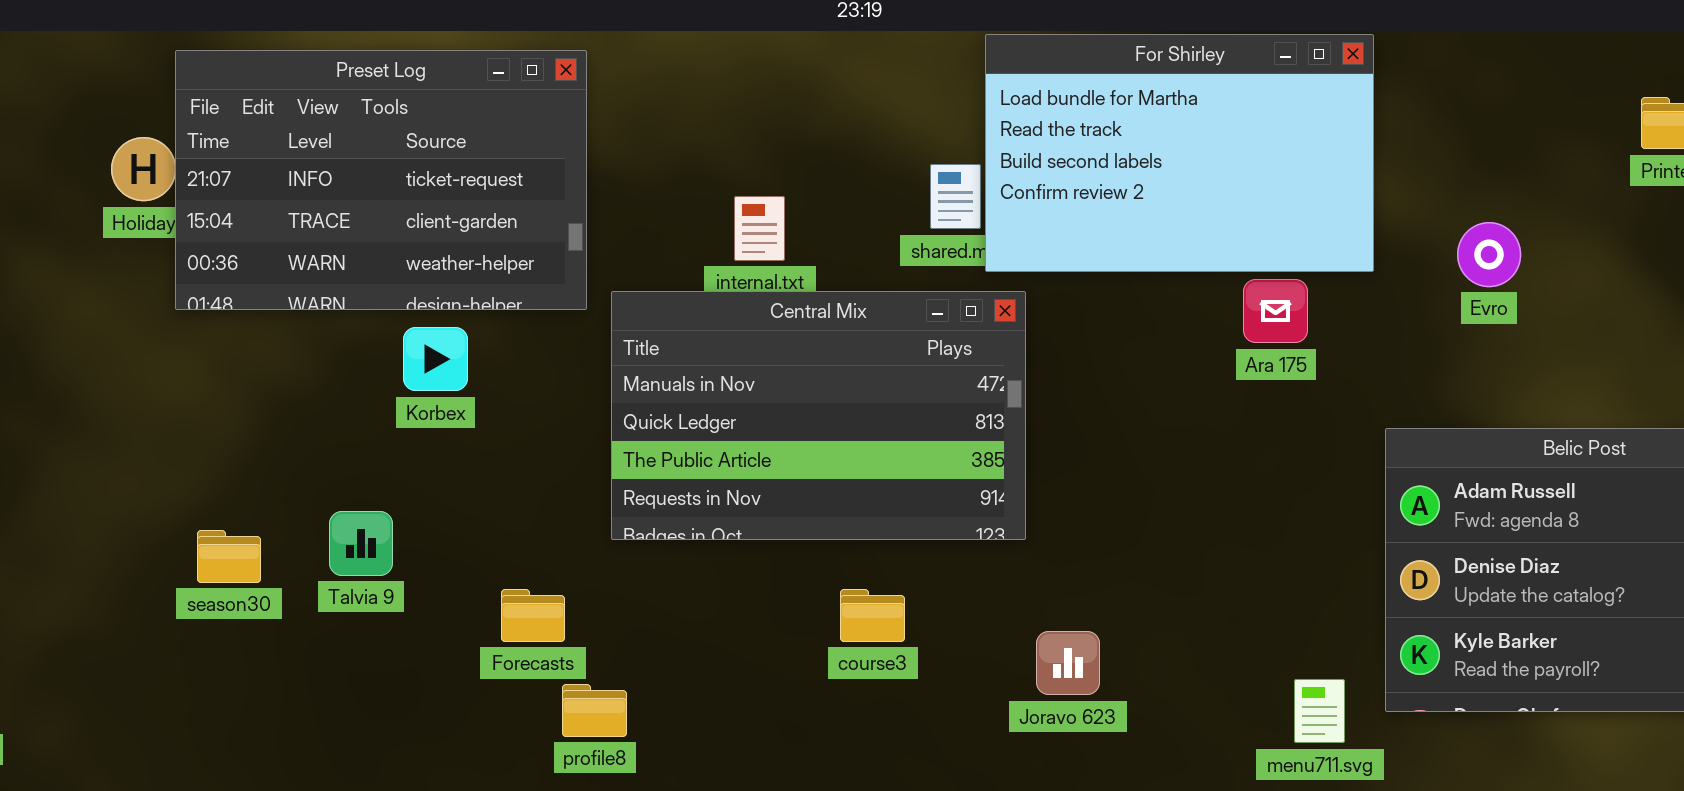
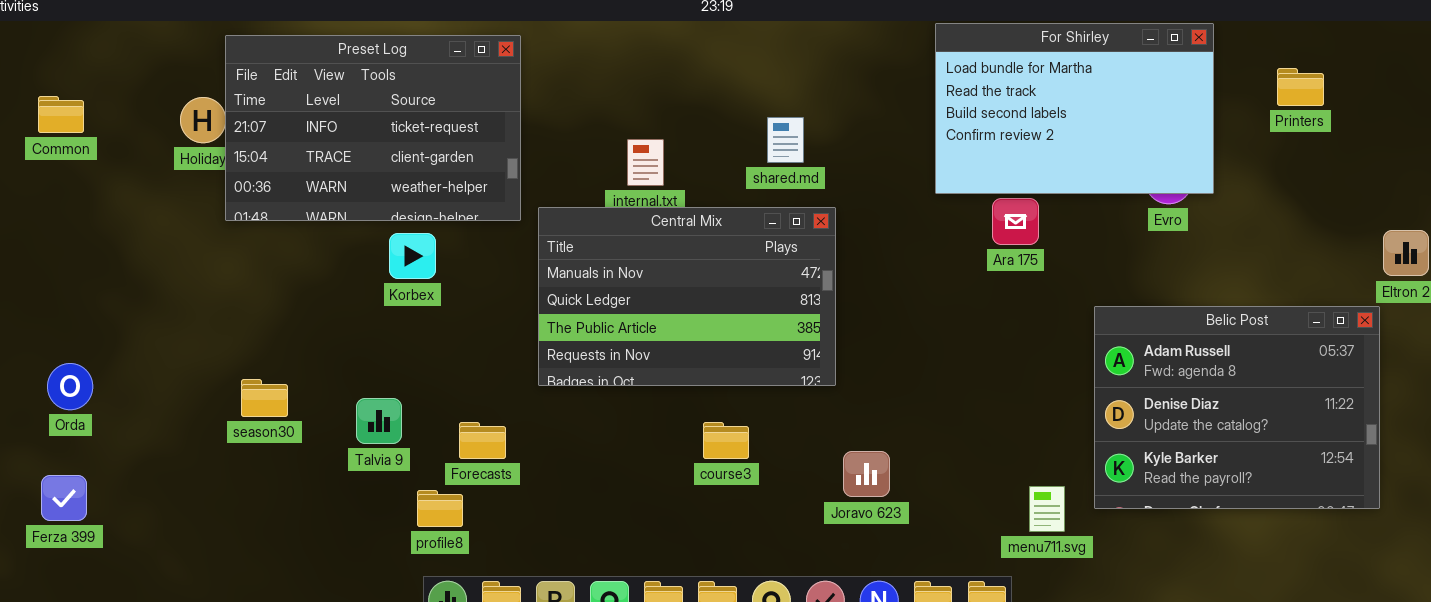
For Shirley: [985,34,1374,272] -> [935,23,1214,194], moved
Talvia 9: [329,511,393,576] -> [356,398,402,444], moved
profile8: [562,684,627,737] -> [417,490,463,527], moved

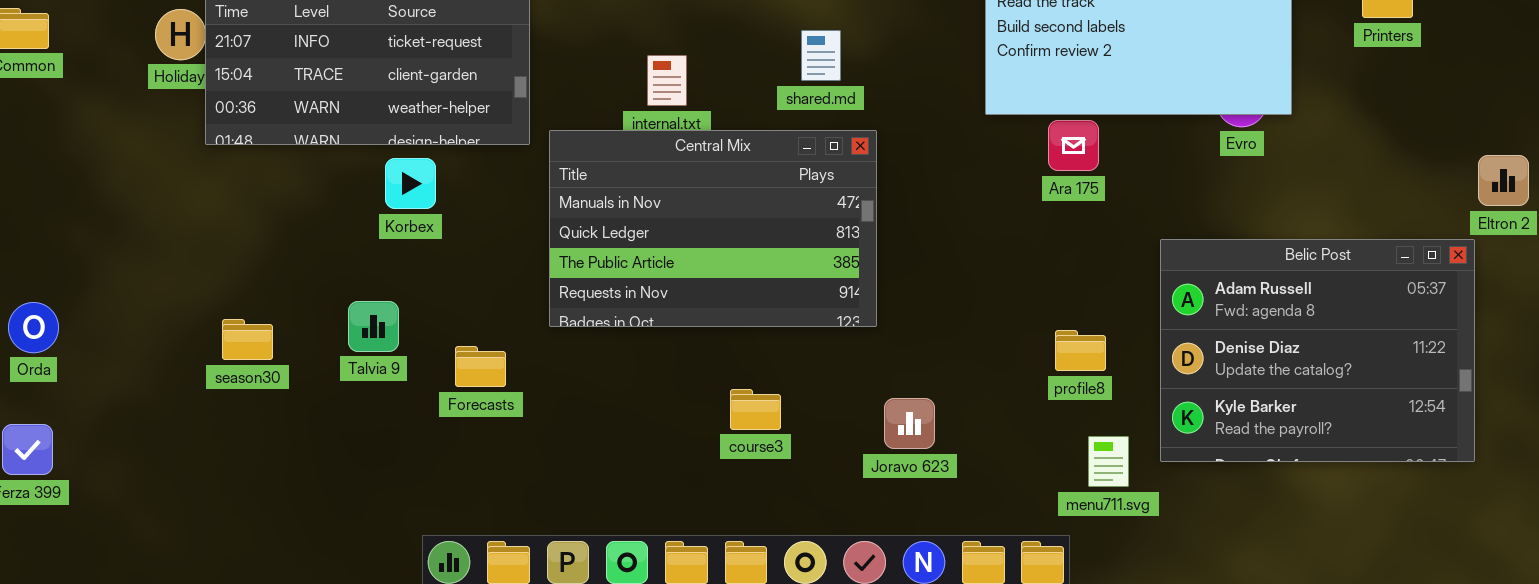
Talvia 9: [356,398,402,444] -> [348,301,399,352], moved
Forecasts: [459,422,506,459] -> [455,346,506,387], moved
course3: [703,422,749,459] -> [730,389,781,430], moved
profile8: [417,490,463,527] -> [1055,330,1106,371], moved

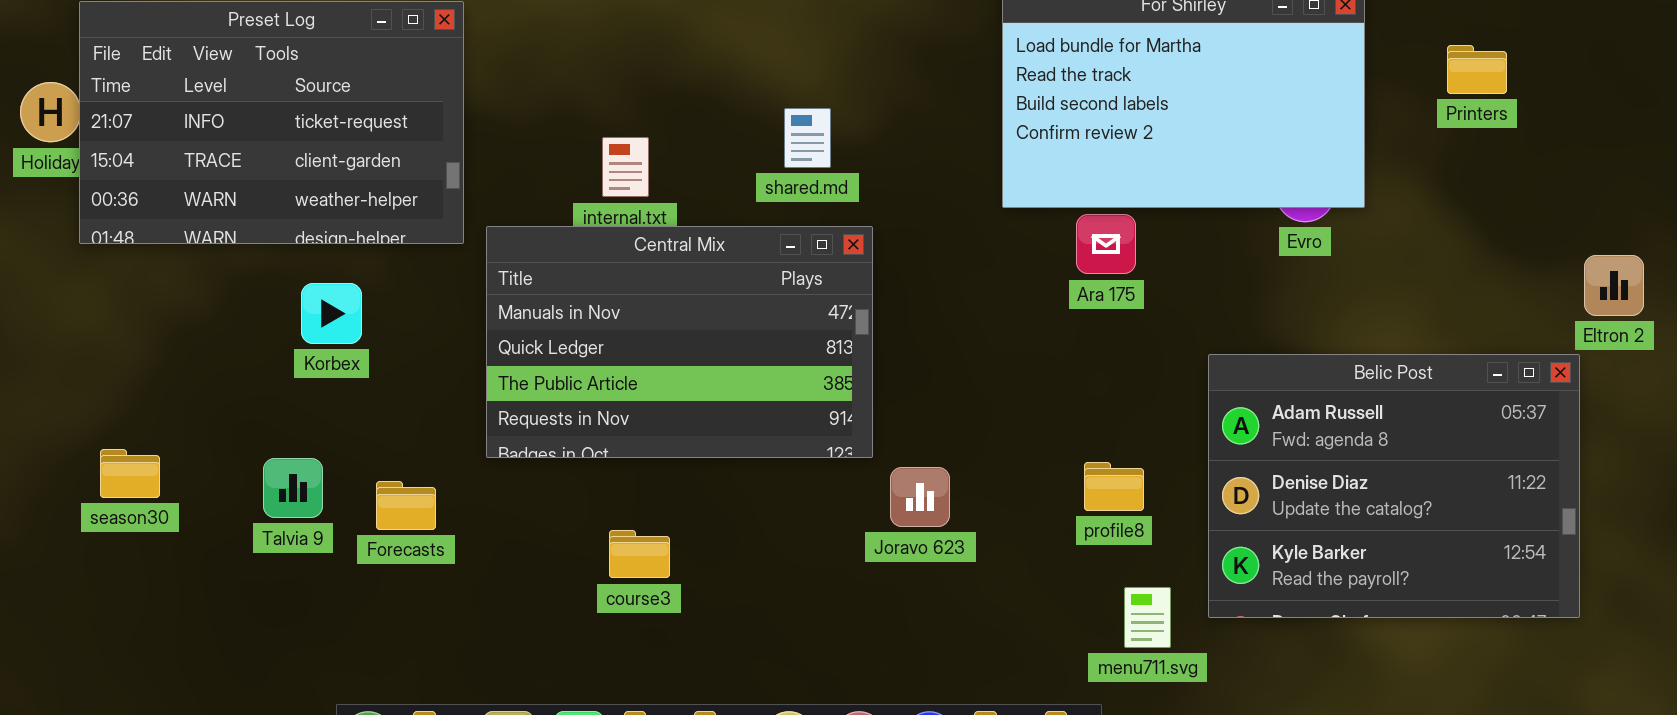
Korbex: [385,158,436,209] -> [301,283,362,344], moved
Talvia 9: [348,301,399,352] -> [263,458,323,518], moved
course3: [730,389,781,430] -> [609,530,670,578], moved
Joravo 623: [884,398,935,449] -> [890,467,950,527], moved

